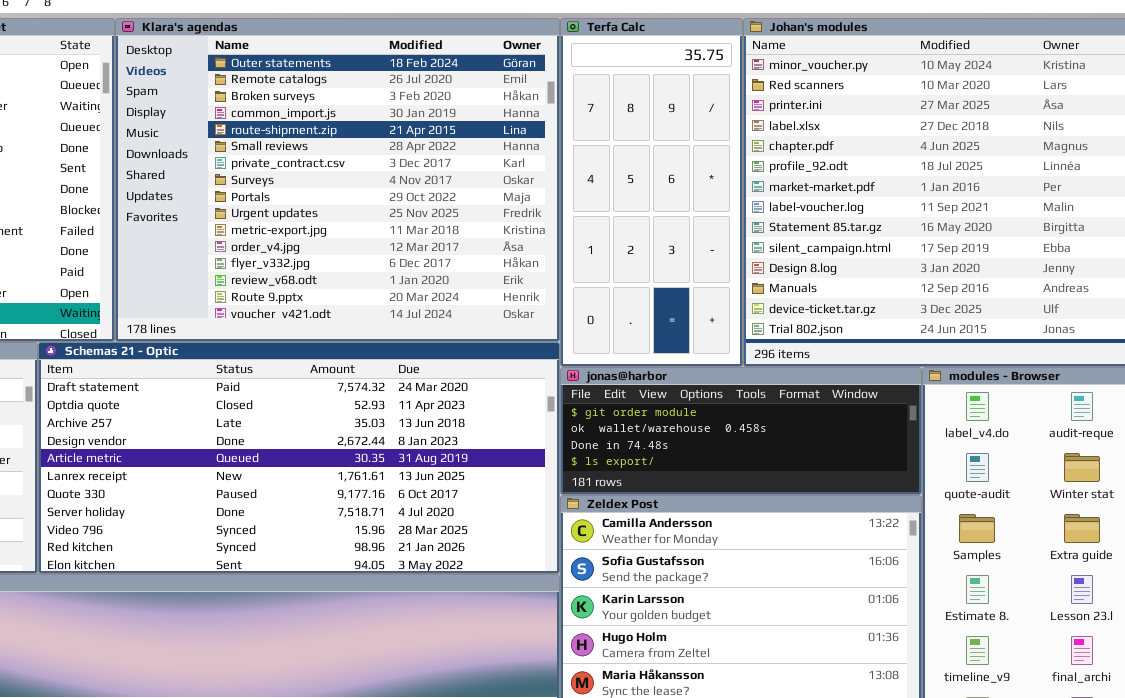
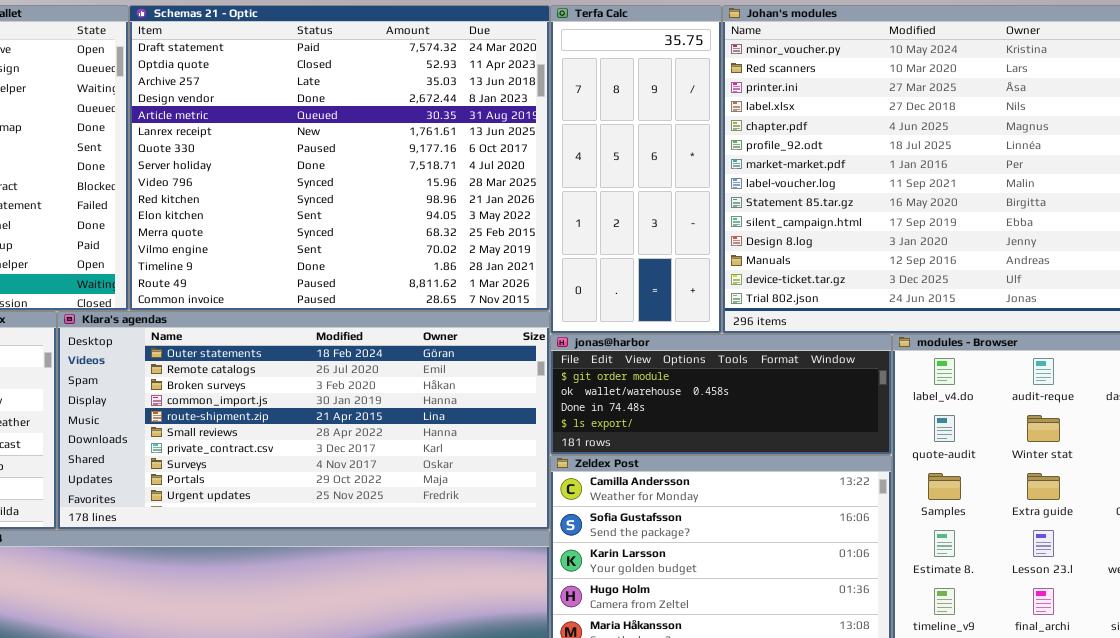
Klara's agendas: [115,18,560,342] -> [57,311,550,530], moved, resized
Schemas 21 - Optic: [38,342,560,574] -> [129,5,550,311], moved, resized

